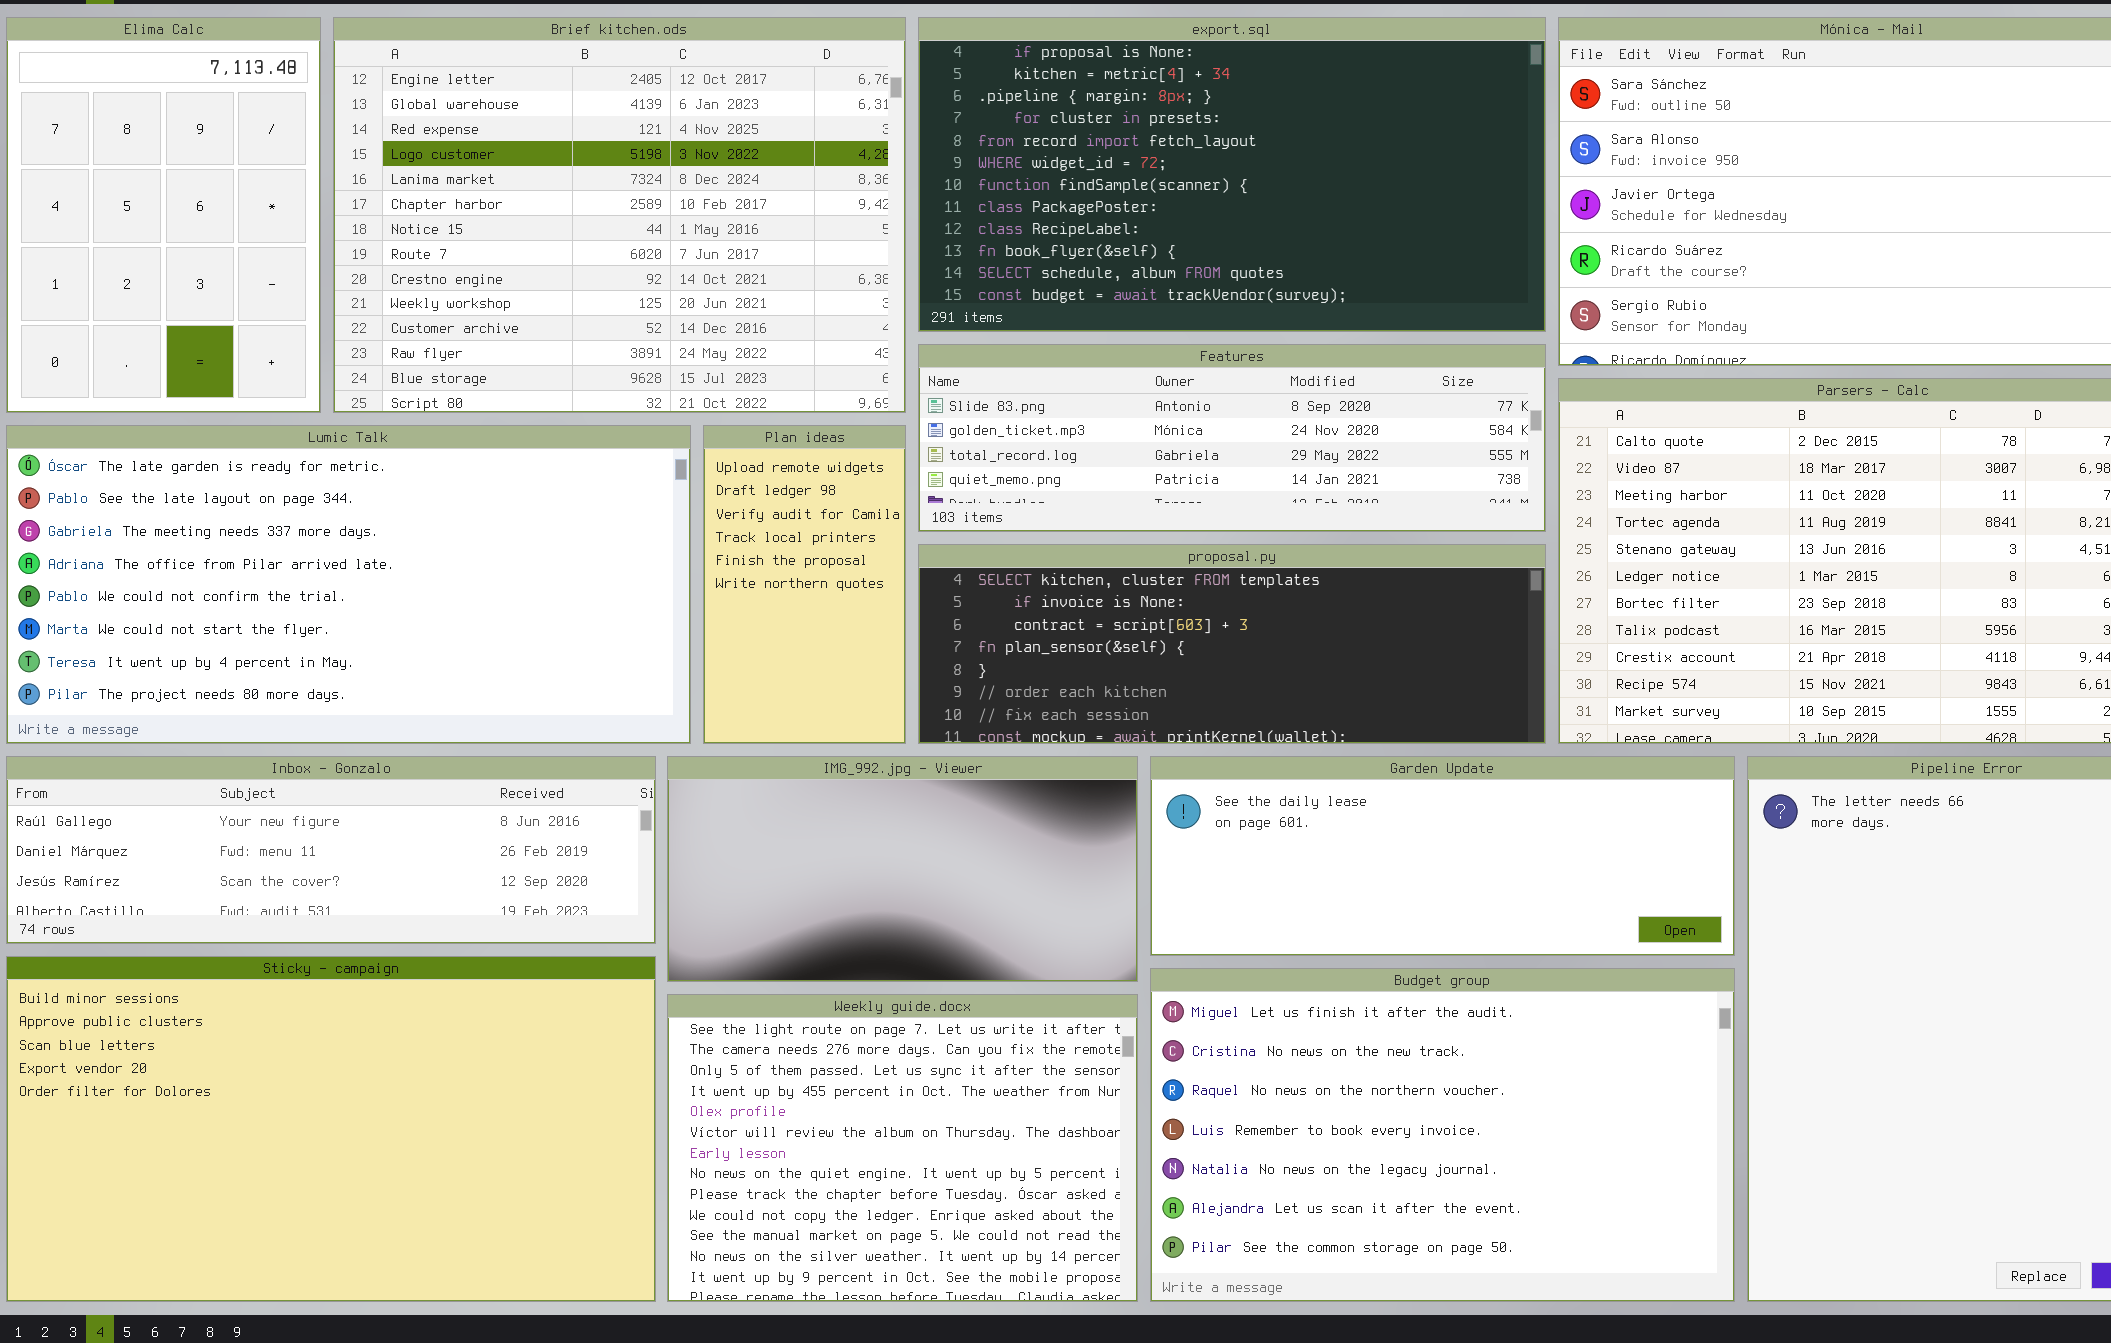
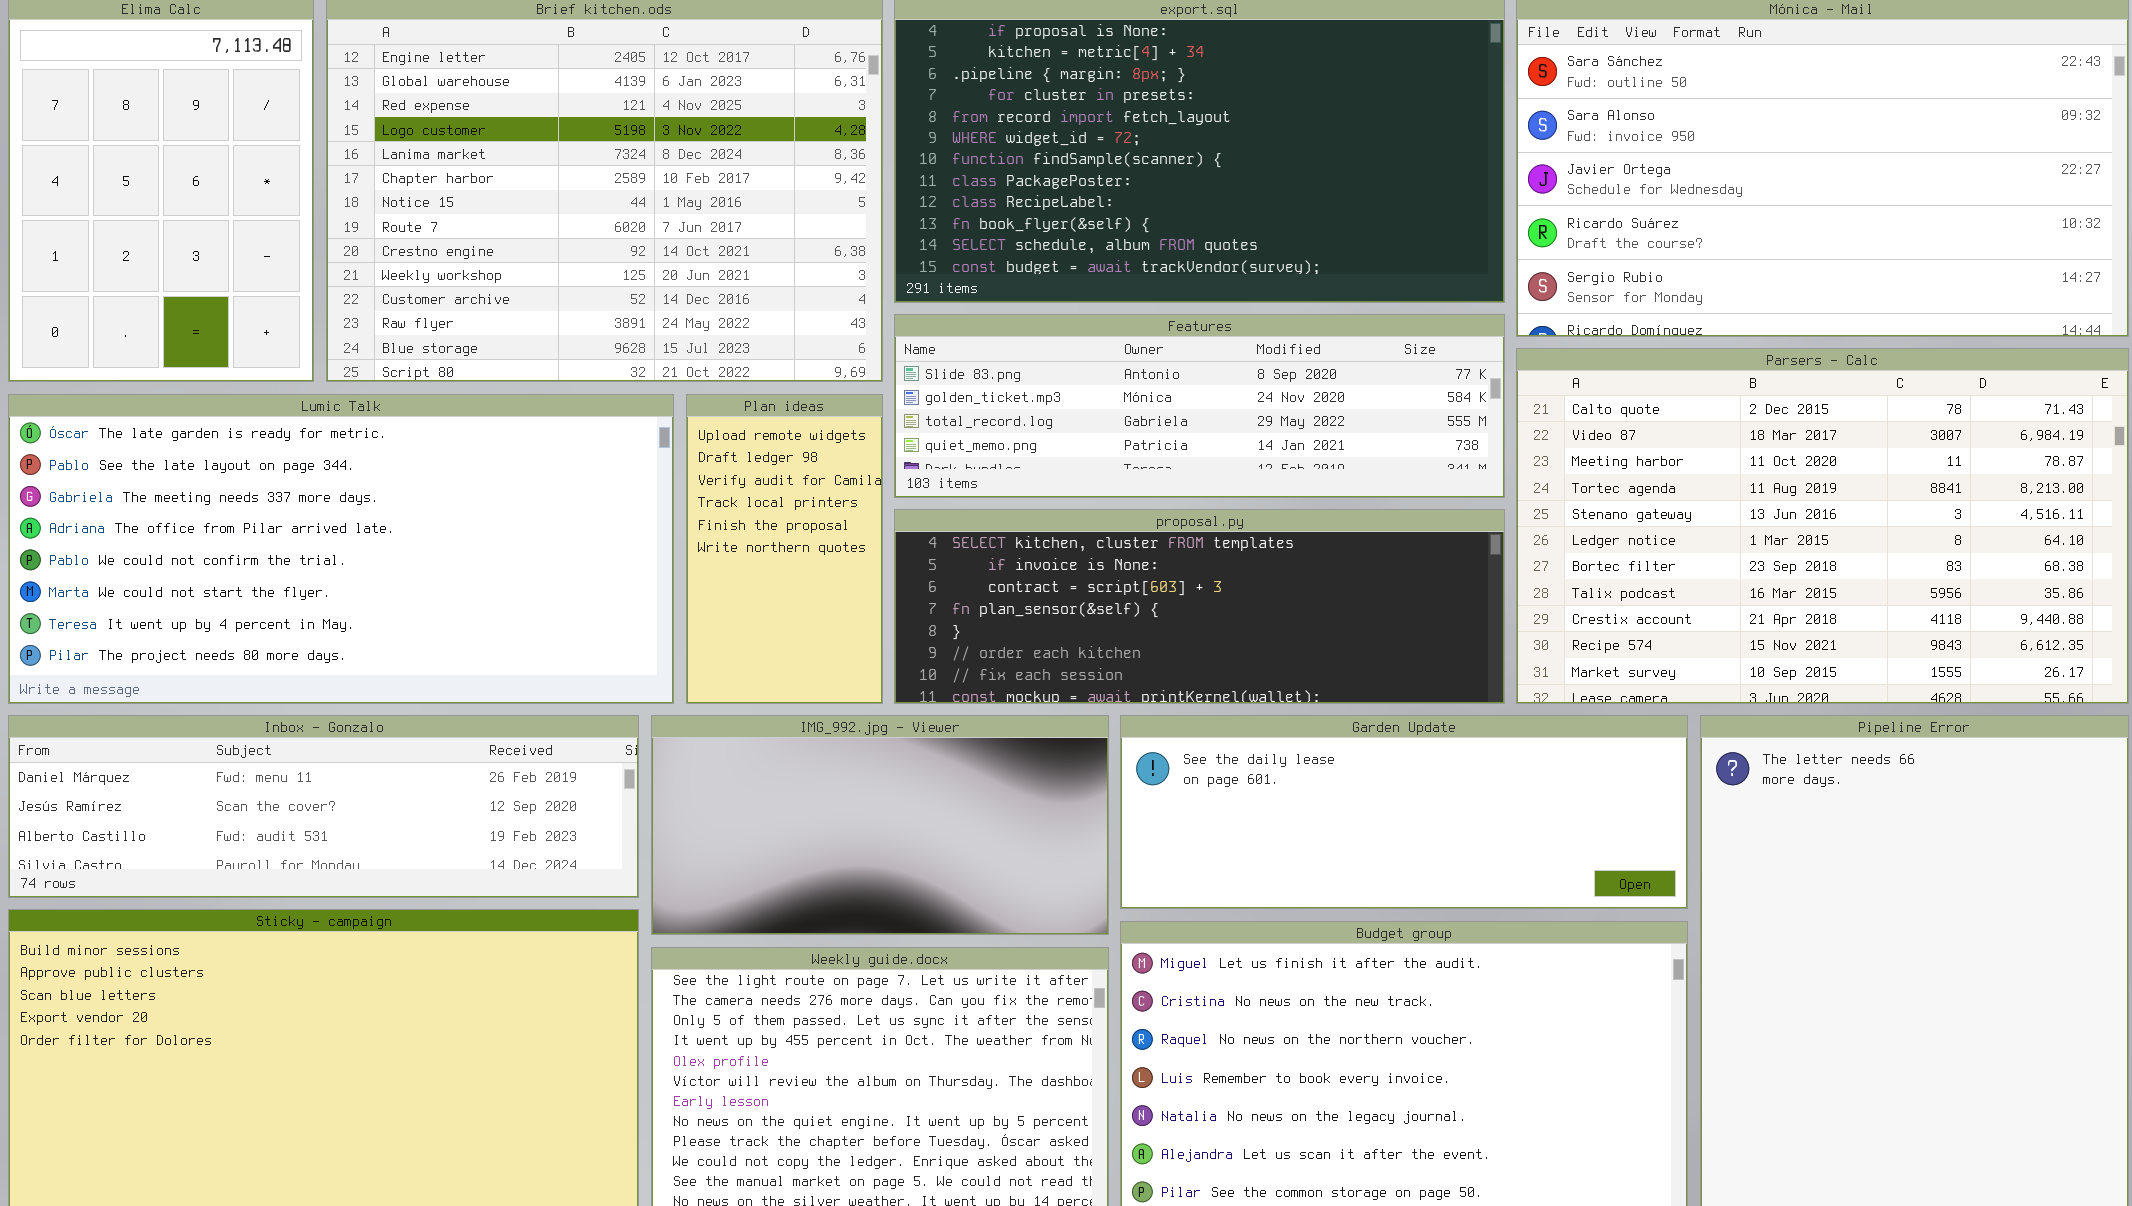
Inbox - Gonzalo: [6,756,656,944] -> [8,715,639,898], scrolled down 1 row

